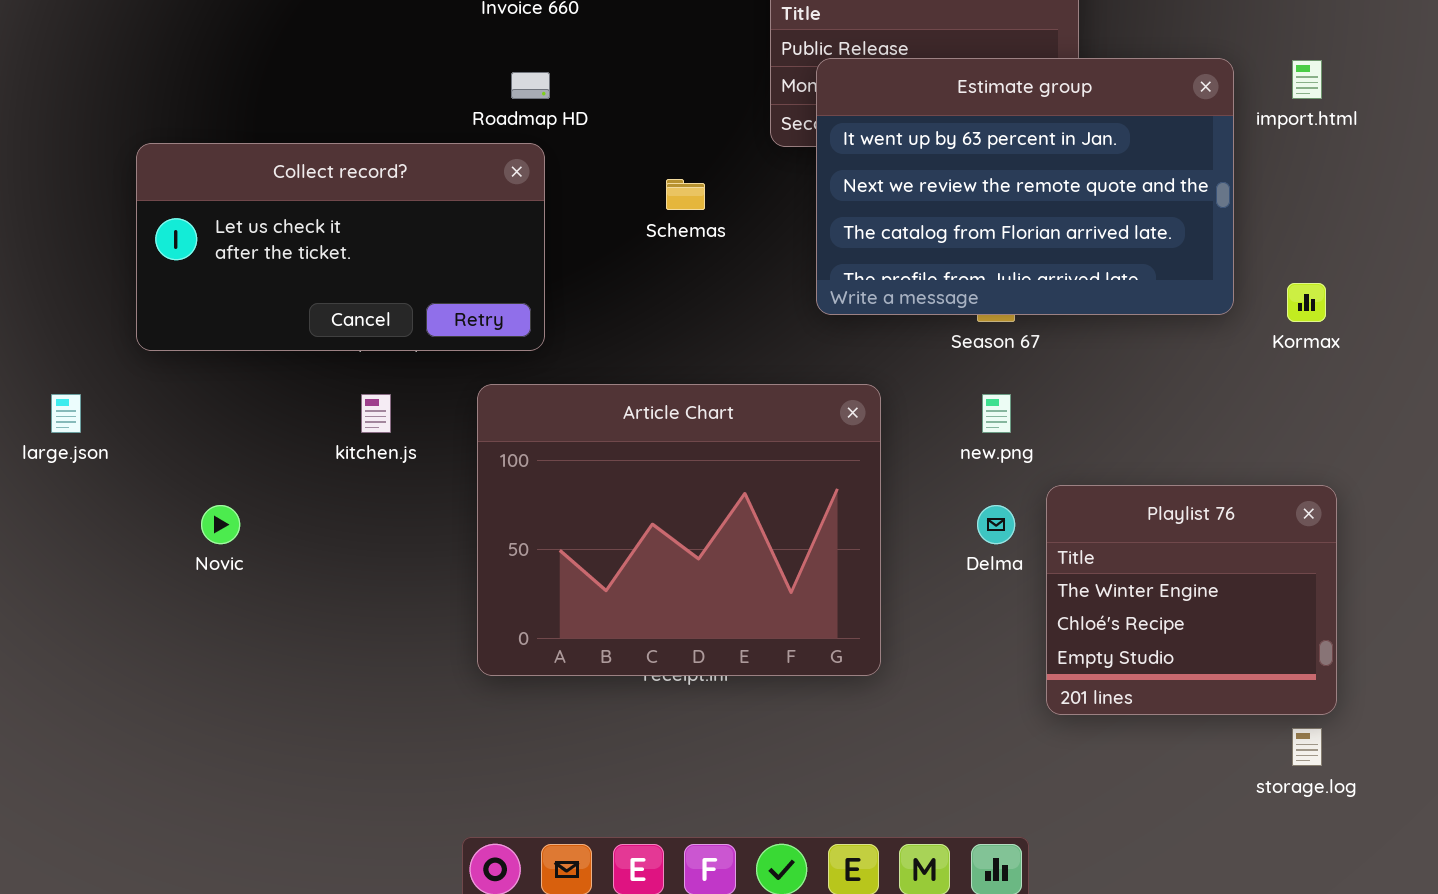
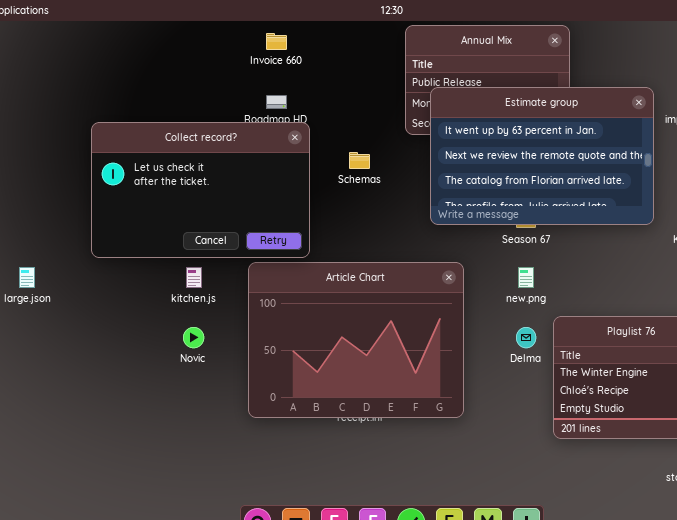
Collect record?: [136,143,545,351] -> [91,122,310,258], moved, resized
Novic: [201,505,240,544] -> [183,327,204,348], moved

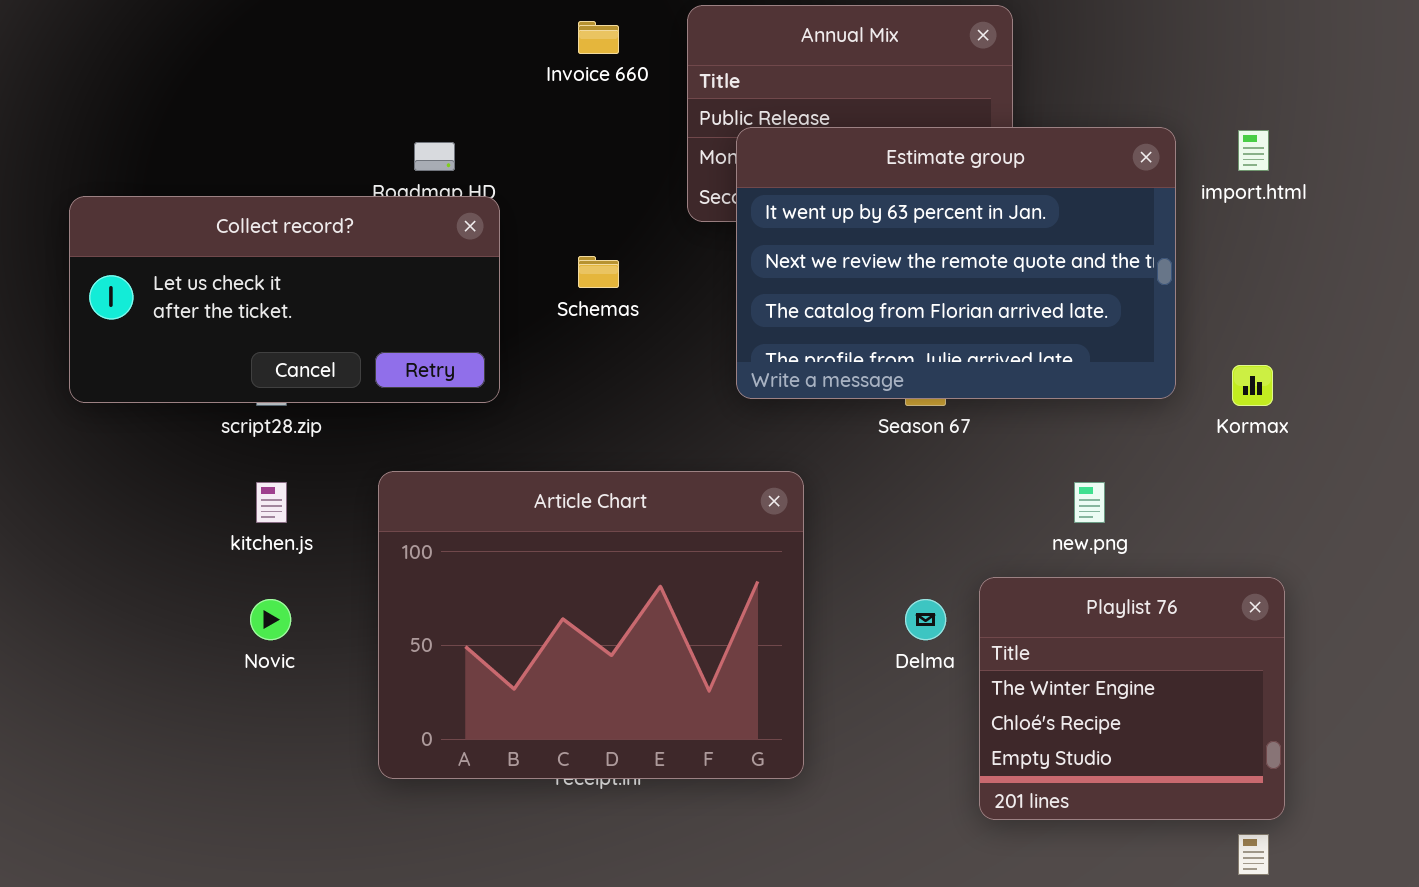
Invoice 660: [266,33,287,50] -> [578,21,619,54], moved
Collect record?: [91,122,310,258] -> [69,196,500,403], resized
new.png: [518,267,534,288] -> [1074,482,1105,523], moved

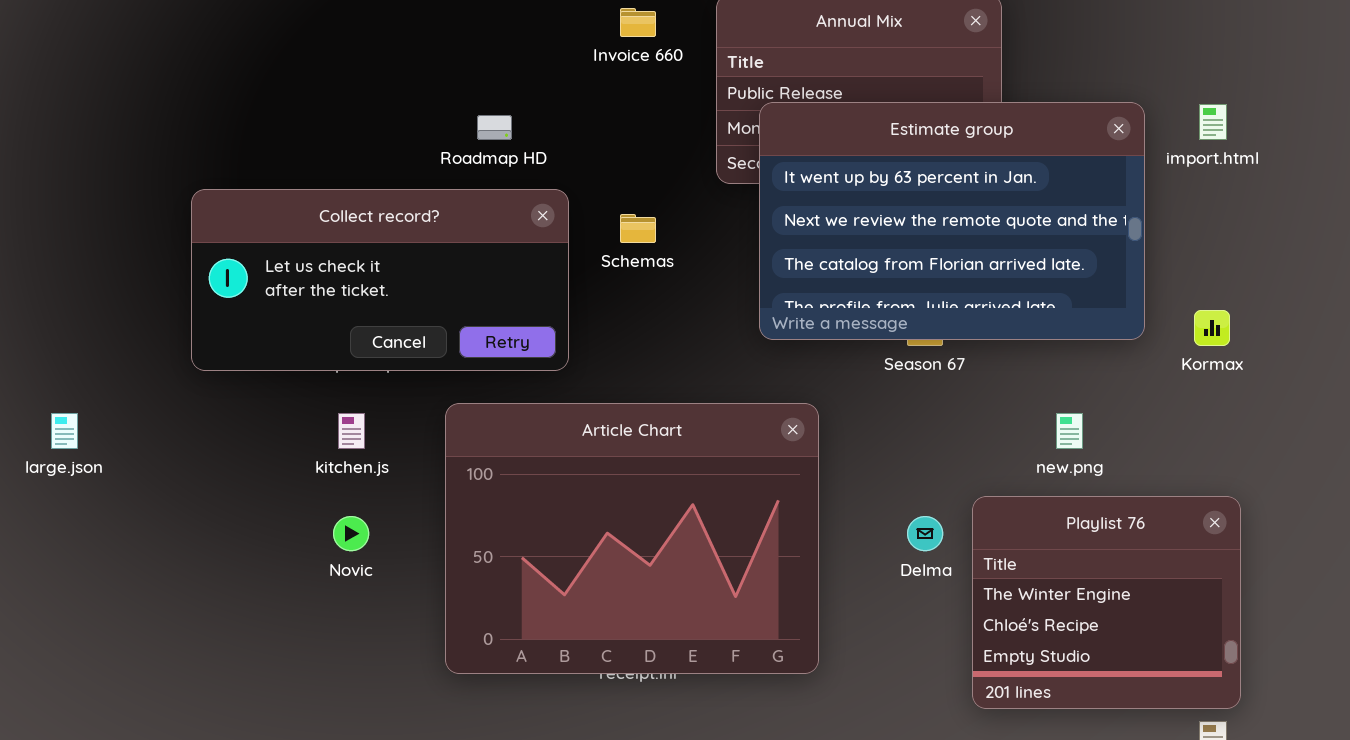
Collect record?: [69,196,500,403] -> [191,189,569,371], moved

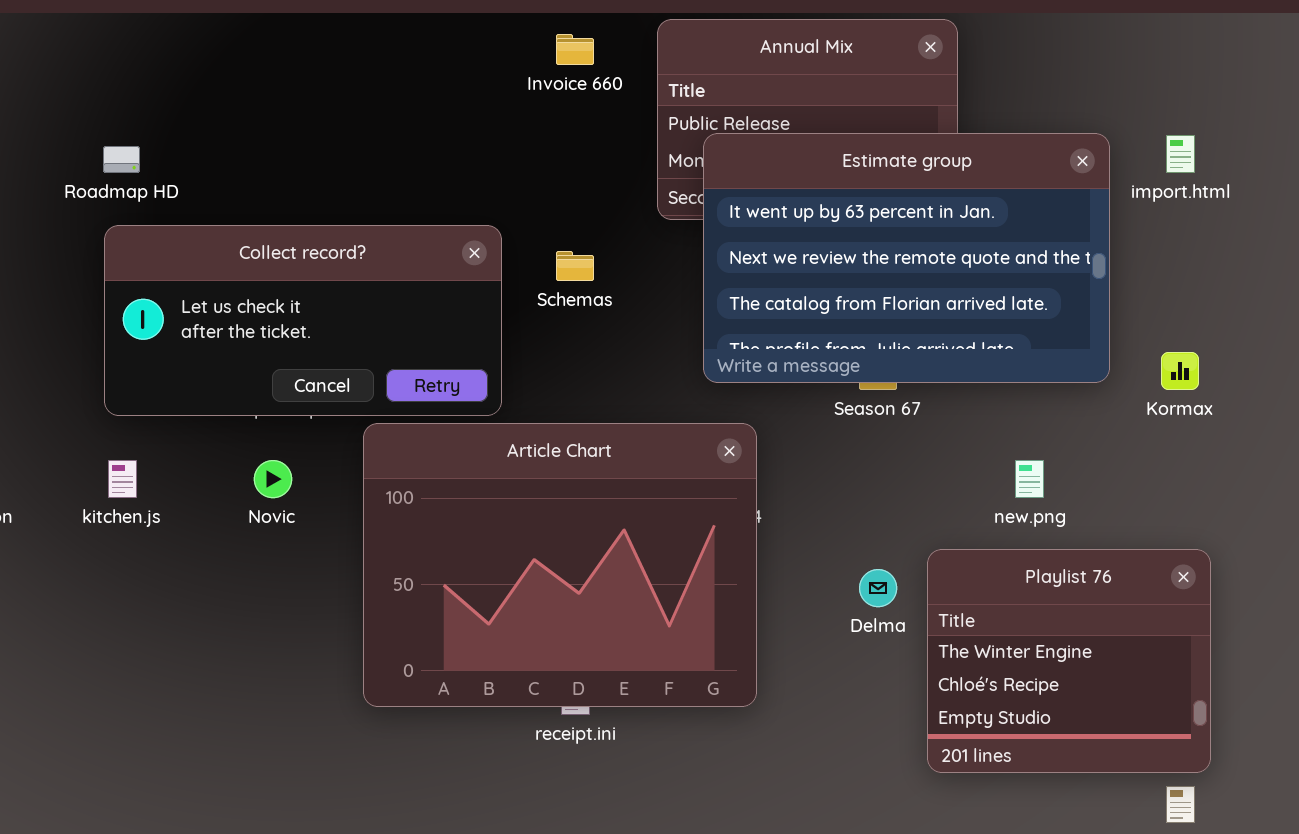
Roadmap HD: [477,115,512,140] -> [103,146,140,173], moved
Article Chart: [445,403,819,674] -> [363,423,757,707], moved
kitchen.js: [338,413,365,449] -> [108,460,137,498], moved
Novic: [333,516,369,551] -> [254,460,292,498], moved

